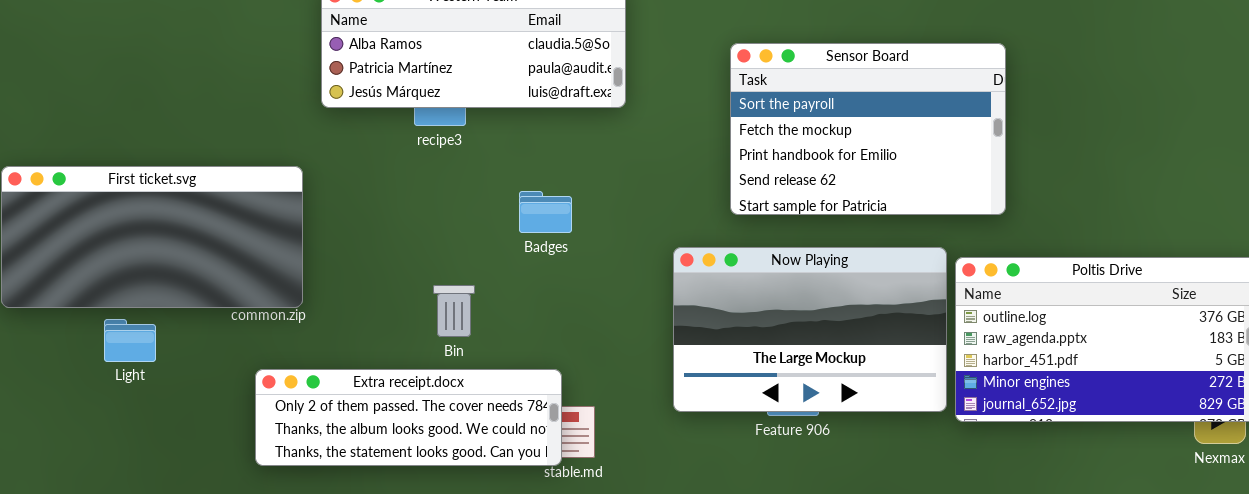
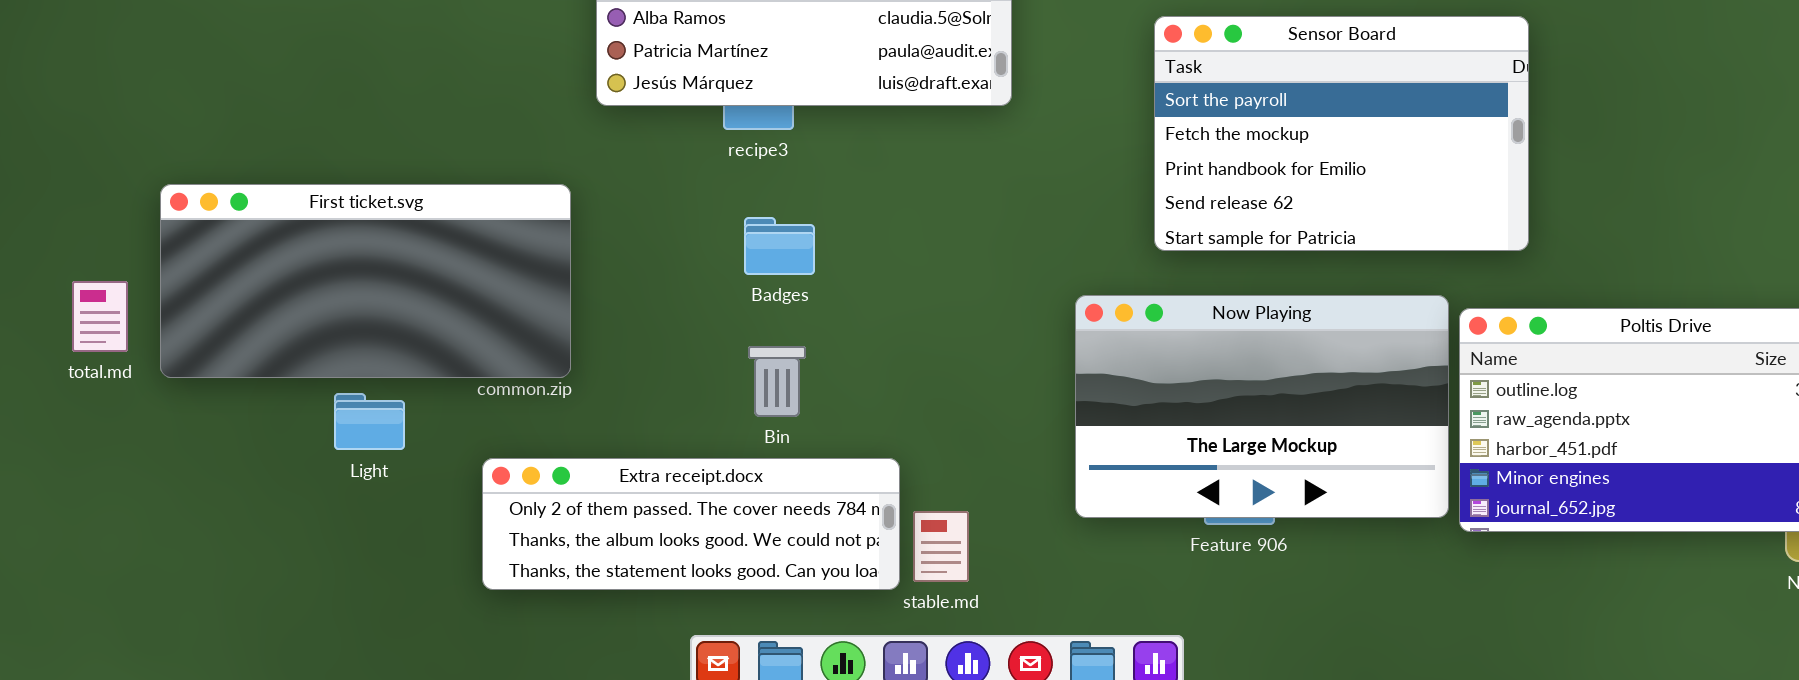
Badges: [519,191,572,233] -> [744,217,815,275], moved
Light: [104,319,156,362] -> [334,393,405,450], moved
Extra receipt.docx: [255,369,562,466] -> [482,458,900,590], moved

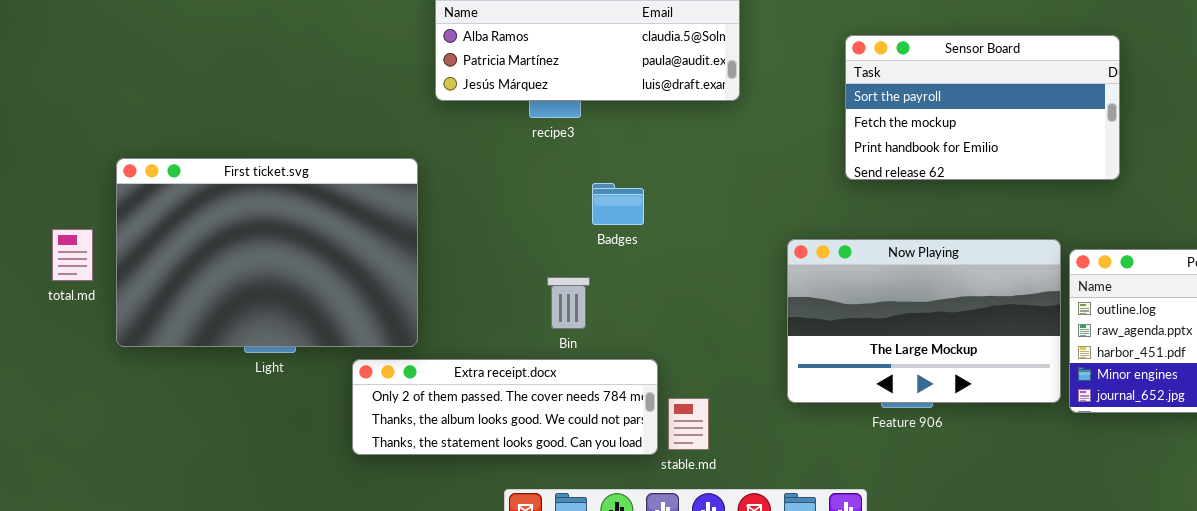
Sensor Board: [1154,16,1529,251] -> [845,35,1120,180], resized
First ticket.svg: [160,184,571,378] -> [116,158,418,347], resized
Badges: [744,217,815,275] -> [592,183,644,225], moved

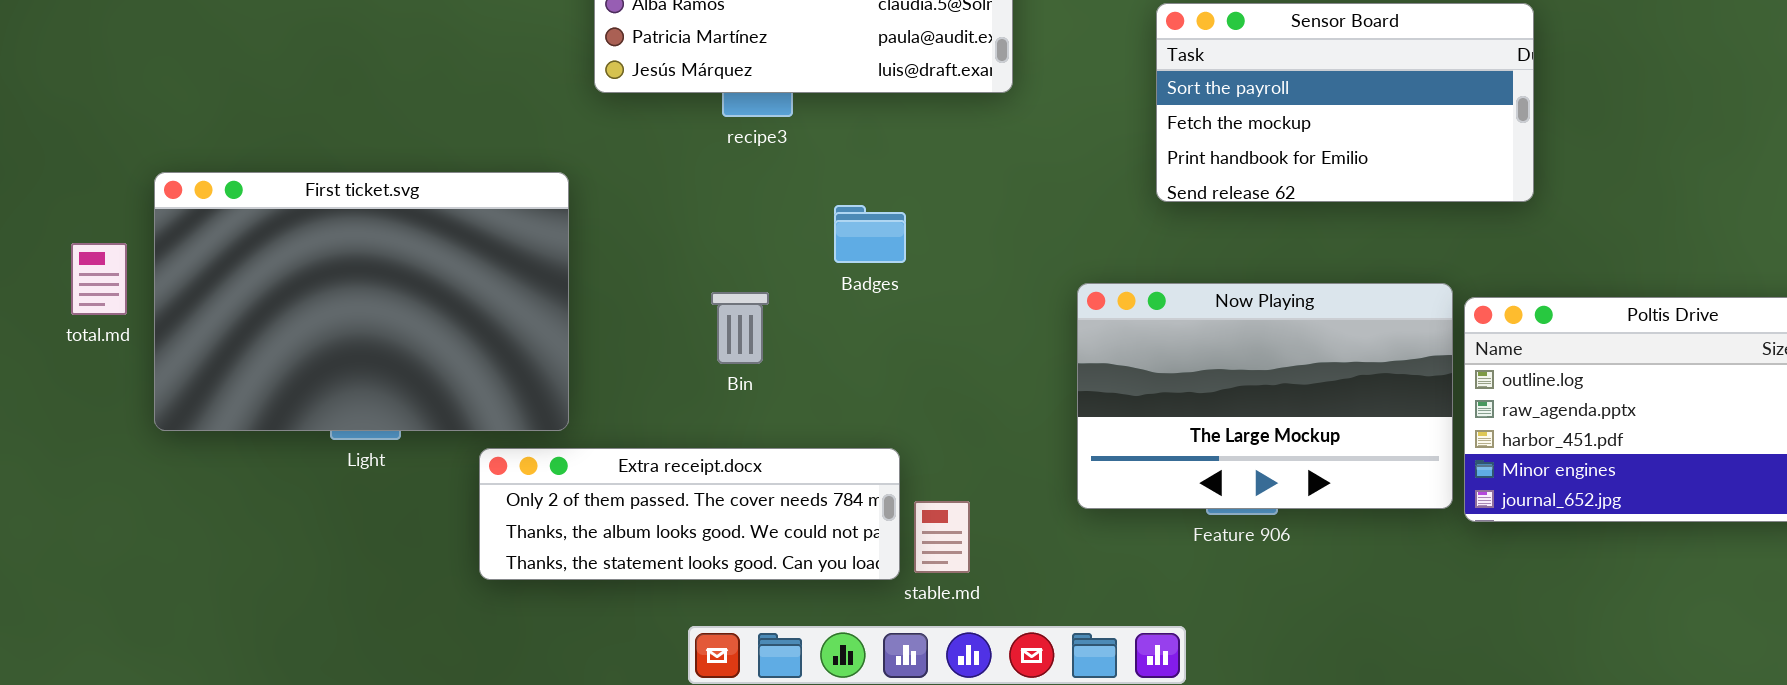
Badges: [592,183,644,225] -> [834,205,906,263], moved
total.md: [52,229,93,281] -> [71,243,127,315], moved
Bin: [547,277,590,329] -> [711,292,769,364], moved

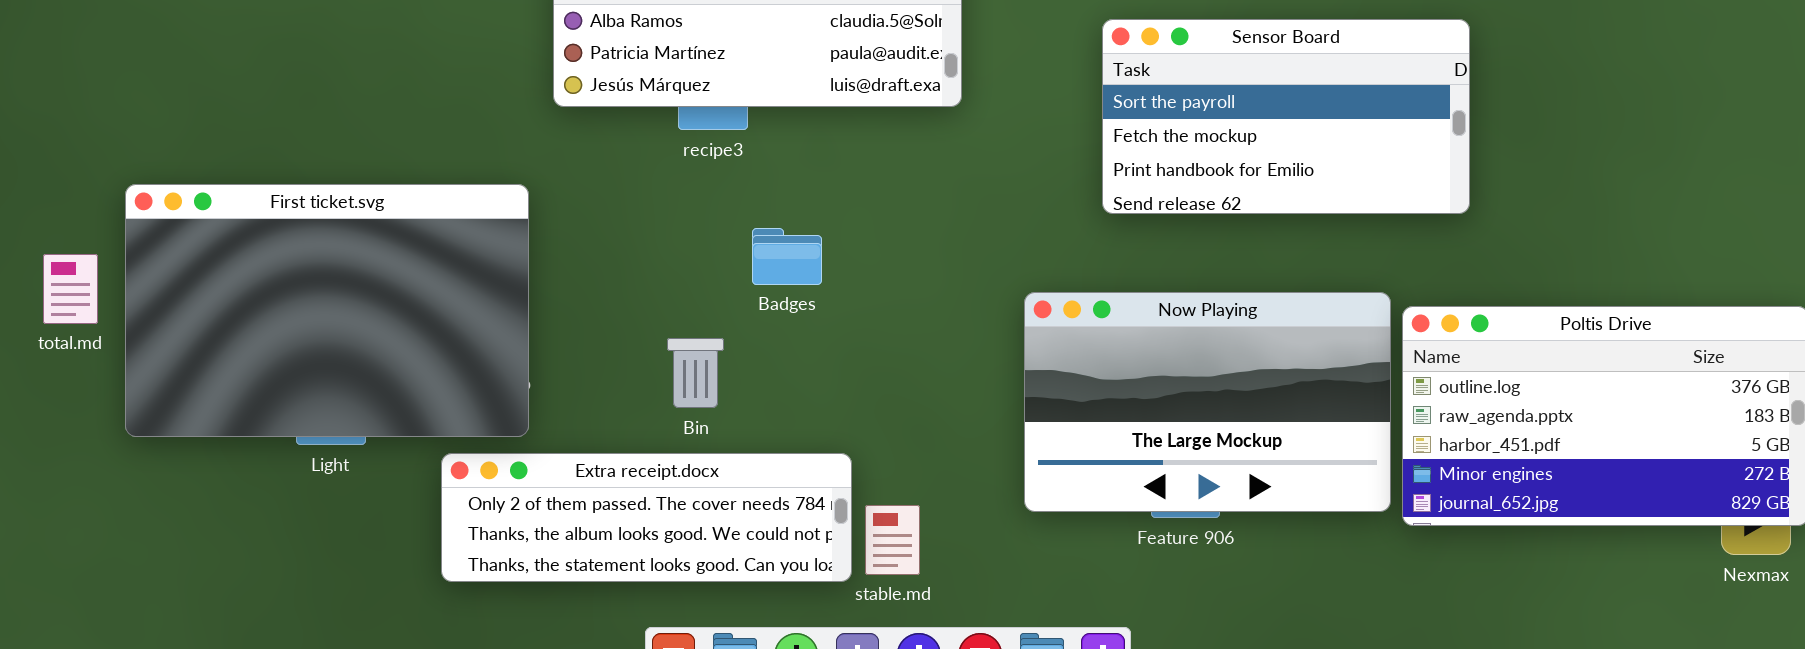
Badges: [834,205,906,263] -> [752,228,822,285], moved
Bin: [711,292,769,364] -> [667,338,724,408], moved

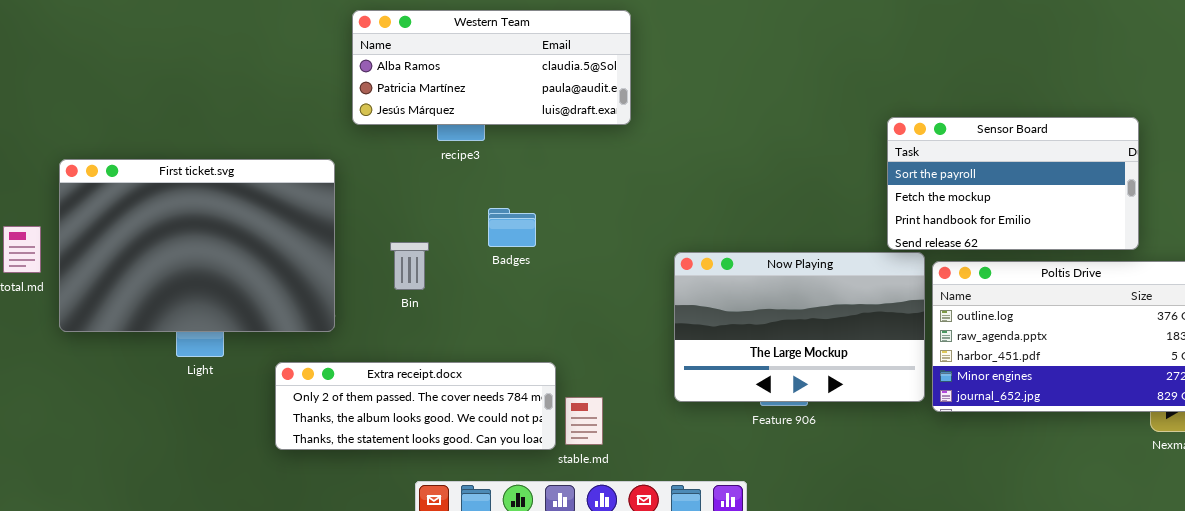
Sensor Board: [1102,19,1470,214] -> [887,117,1139,250], moved
First ticket.svg: [125,184,529,437] -> [59,159,335,332], moved
Bin: [667,338,724,408] -> [390,242,429,290], moved

